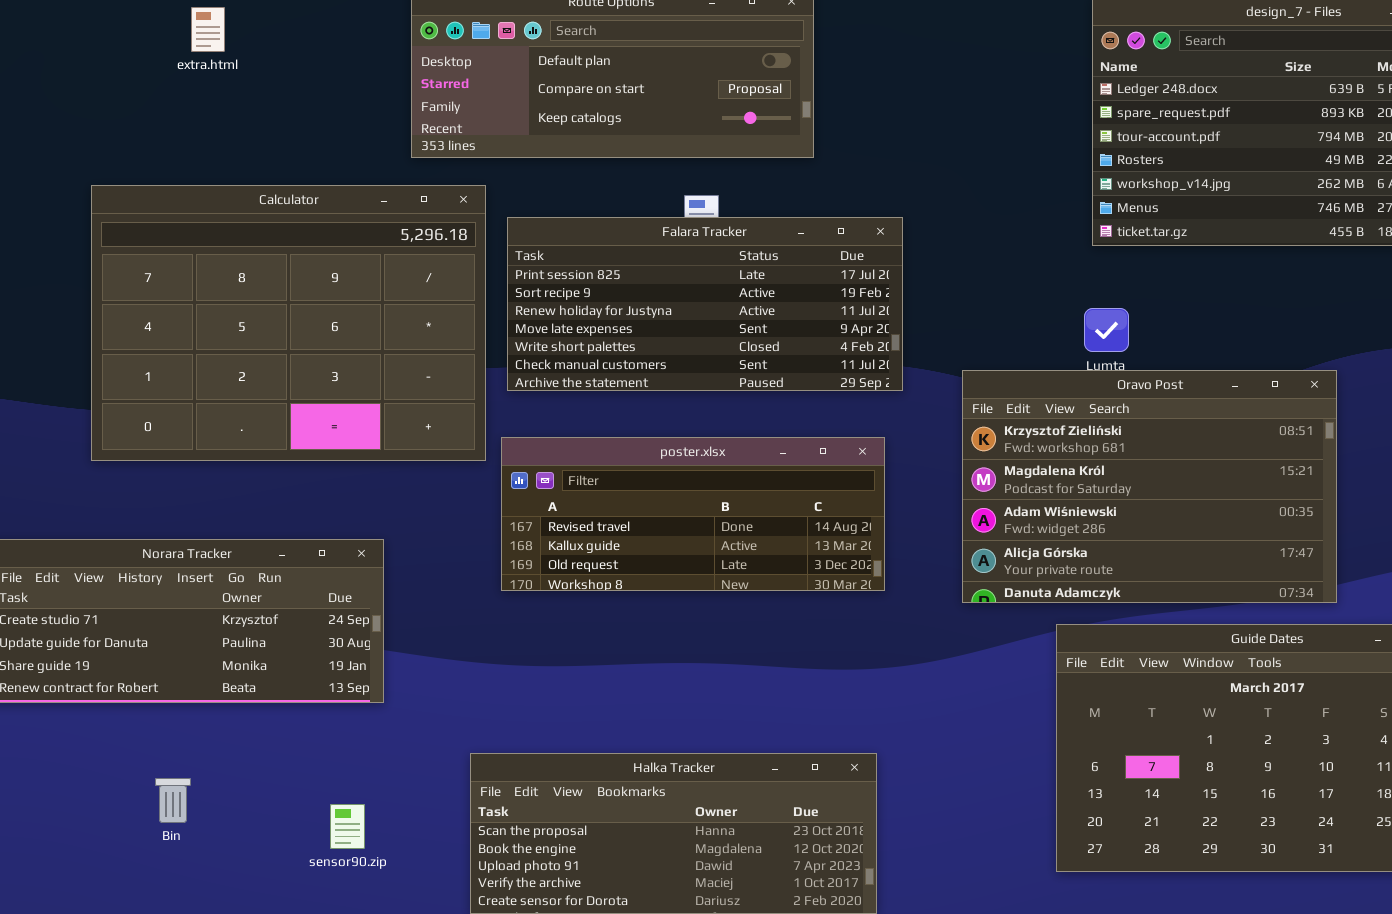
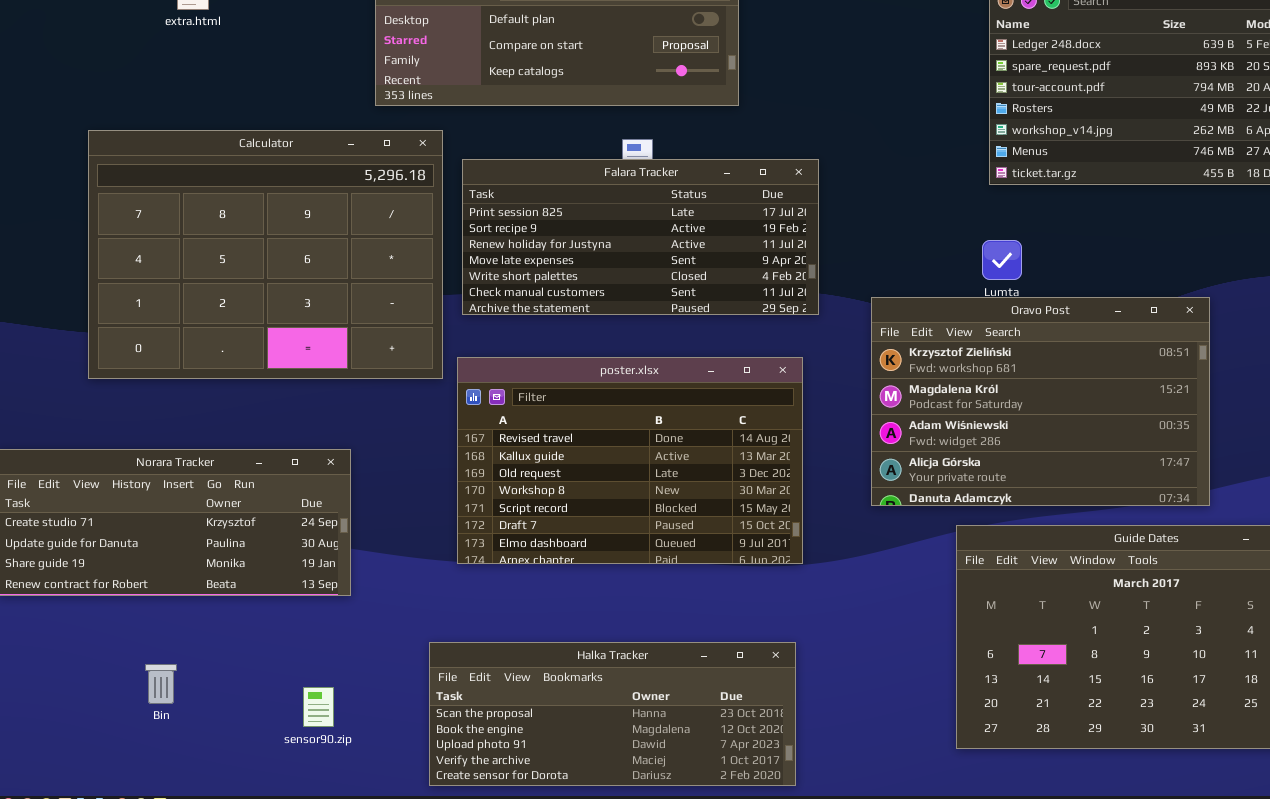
poster.xlsx: [501,437,885,591] -> [457,357,803,564], resized

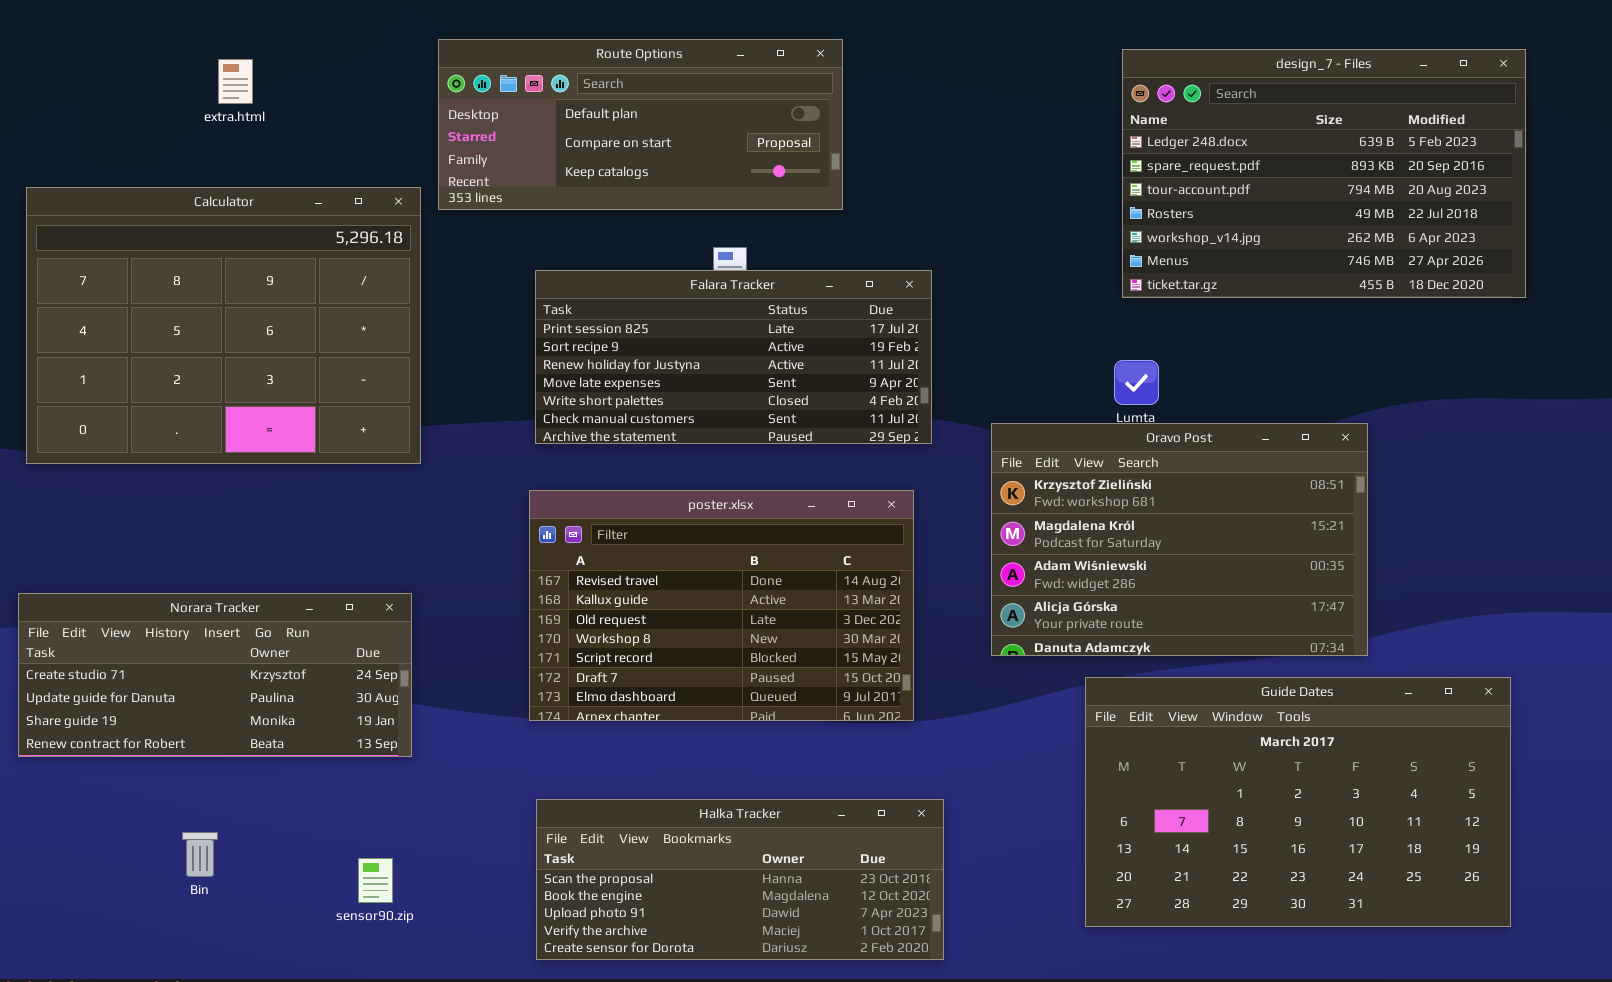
Calculator: [88,130,443,379] -> [26,187,421,464], moved
Halka Tracker: [429,642,796,786] -> [536,799,944,960], moved

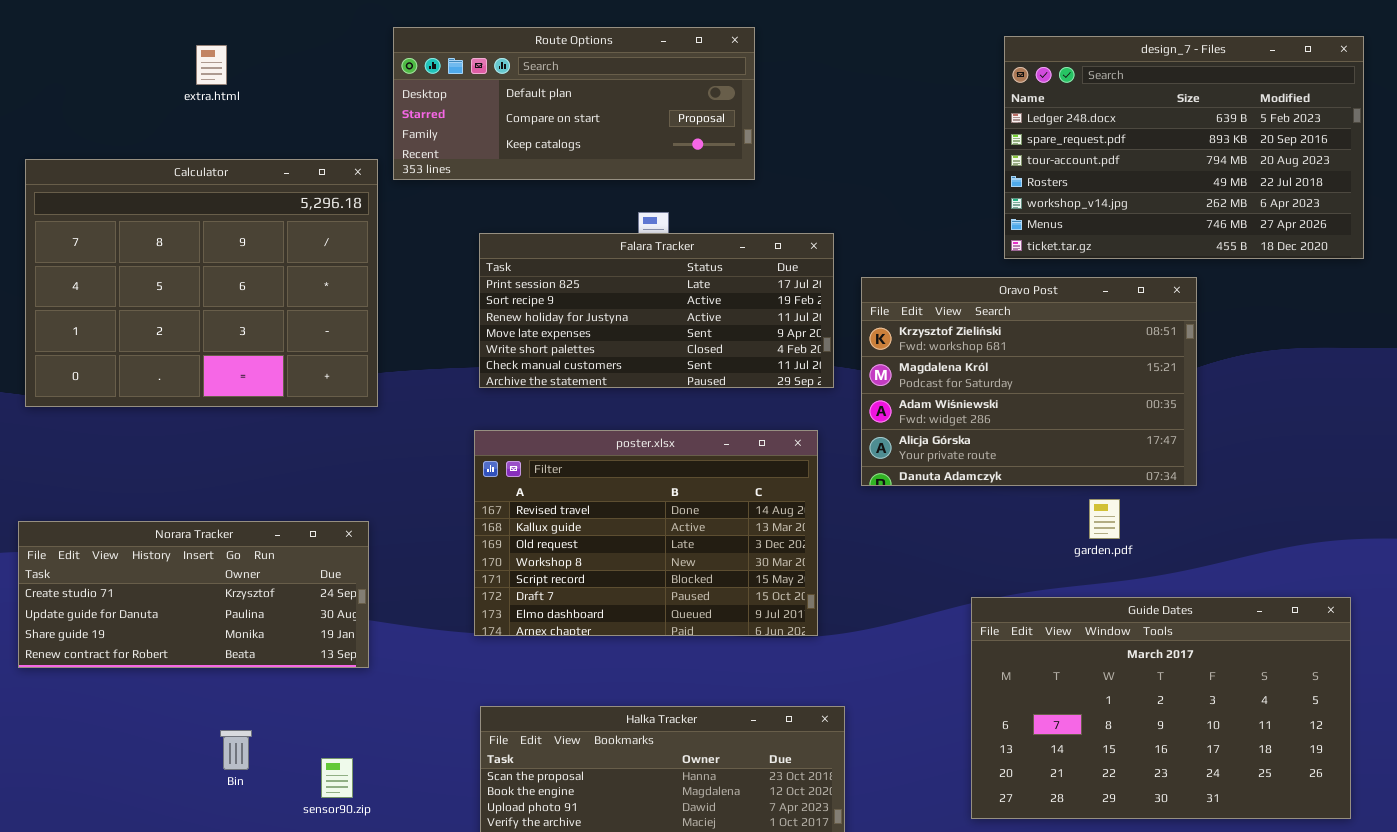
Oravo Post: [991,423,1368,656] -> [861,277,1197,486], moved
Bin: [182,832,218,877] -> [220,730,252,770], moved

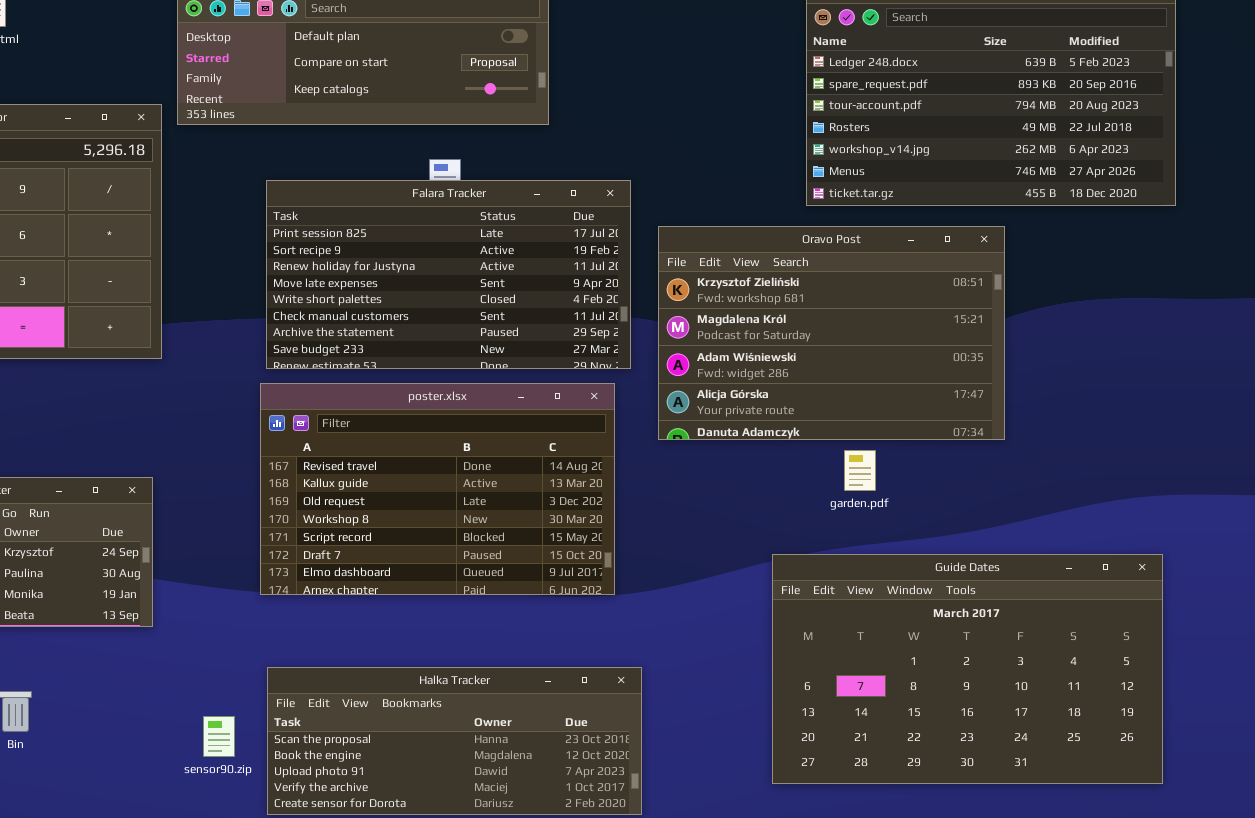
Falara Tracker: [479,233,834,388] -> [266,180,631,369], resized
garden.pdf: [1089,499,1120,539] -> [844,450,876,491], moved
sensor90.zip: [321,758,353,798] -> [203,716,235,757], moved

